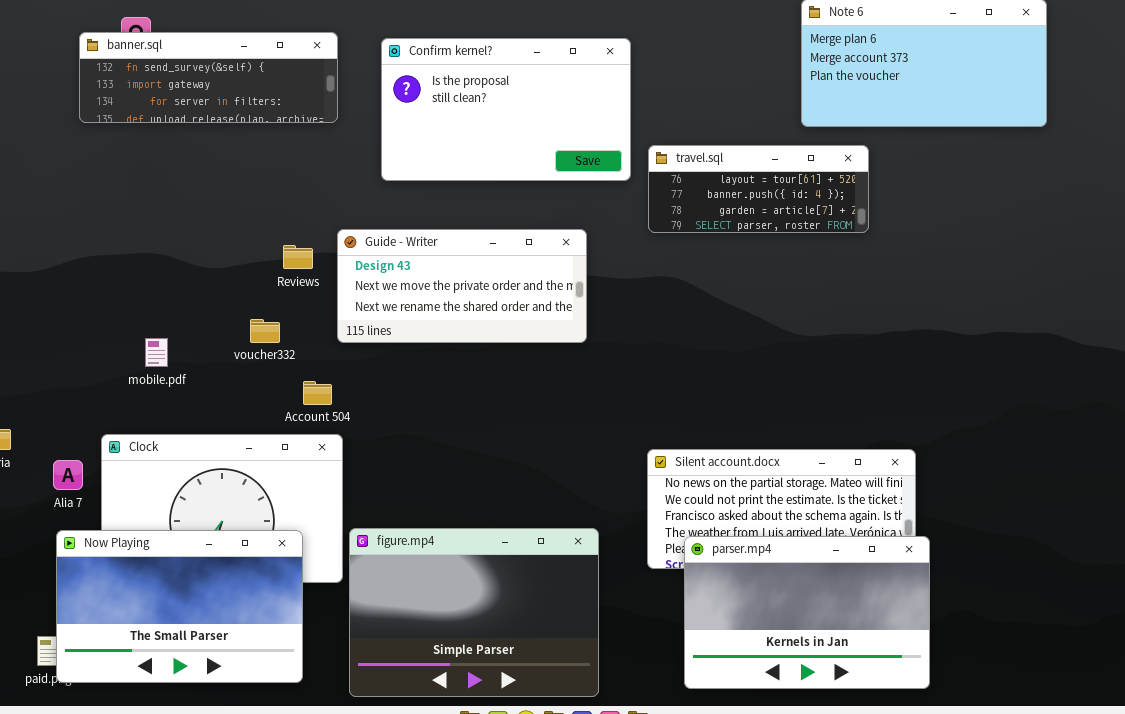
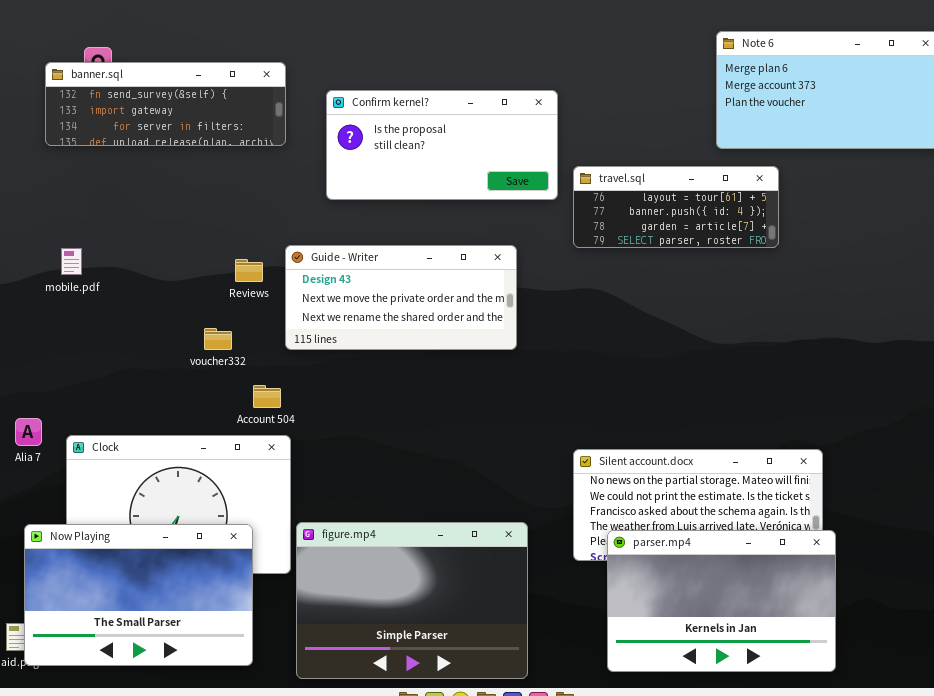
Confirm kernel?: [381,38,631,181] -> [326,90,558,200], resized
mobile.pdf: [145,338,168,367] -> [61,248,82,275], moved
Alia 7: [53,460,83,490] -> [15,418,42,446], moved

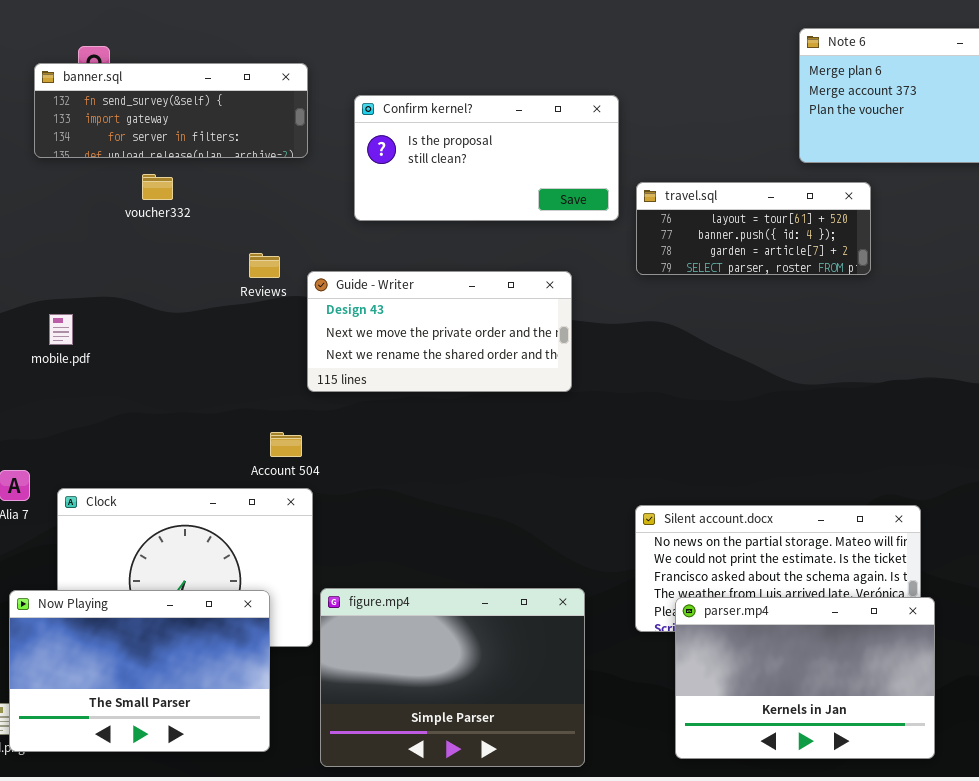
mobile.pdf: [61,248,82,275] -> [49,314,73,345], moved
Reviews: [235,259,263,282] -> [249,253,280,278], moved
voucher332: [204,328,232,350] -> [142,174,173,200], moved

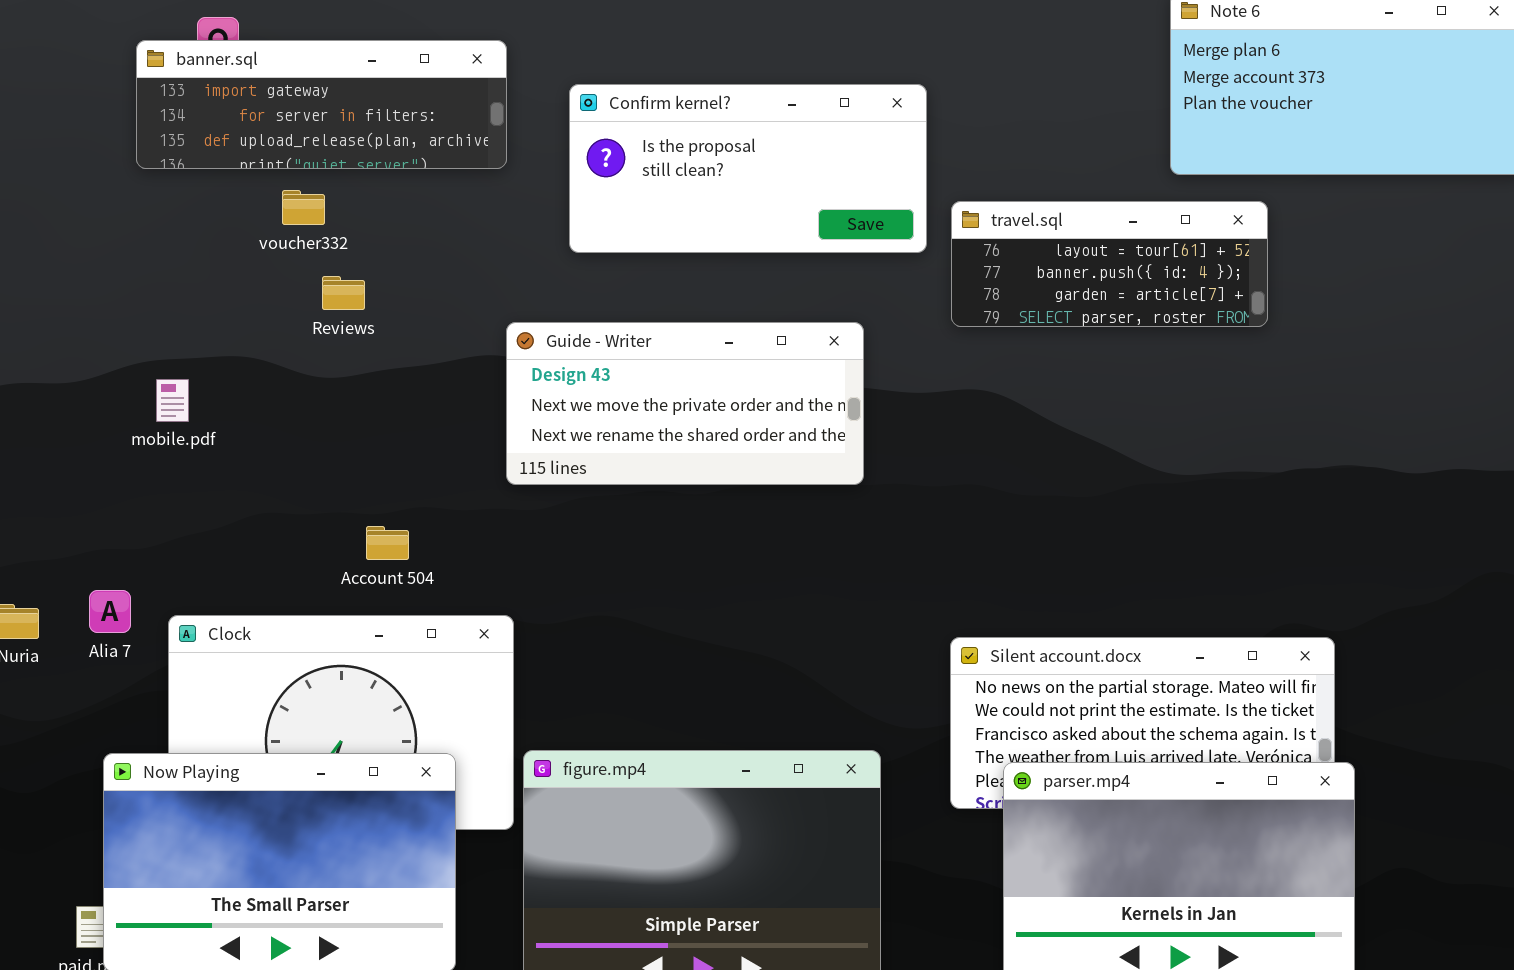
banner.sql: [34,63,308,158] -> [136,40,507,169], scrolled down 1 row
Reviews: [249,253,280,278] -> [322,276,365,310], moved
Account 504: [270,432,302,457] -> [366,526,409,560], moved

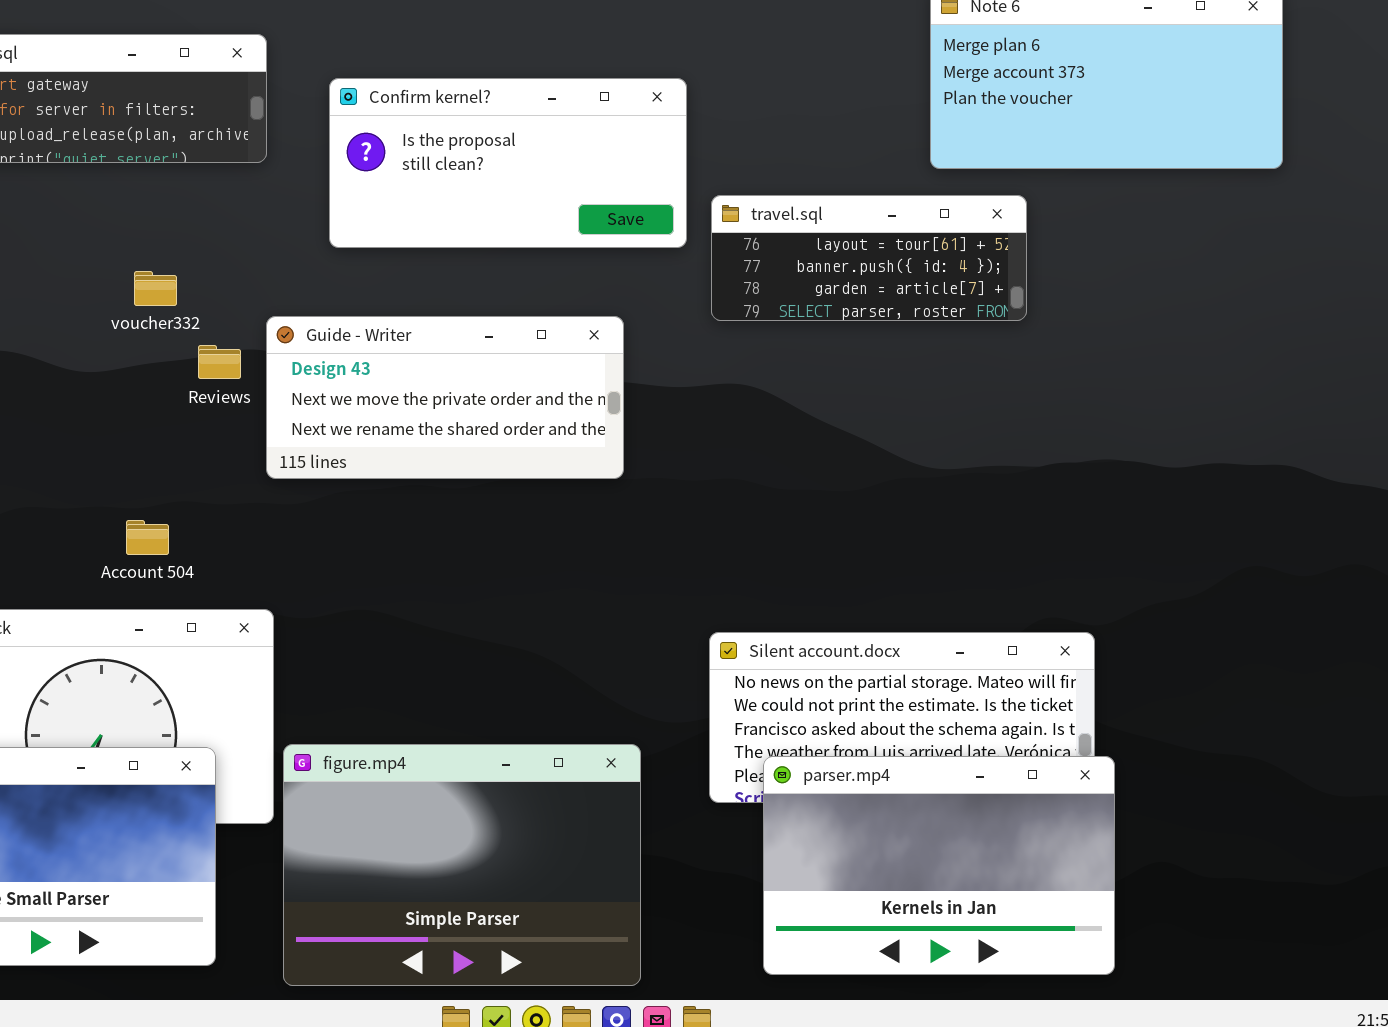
voucher332: [282,190,325,225] -> [134,271,177,306], moved
Reviews: [322,276,365,310] -> [198,345,241,379], moved

